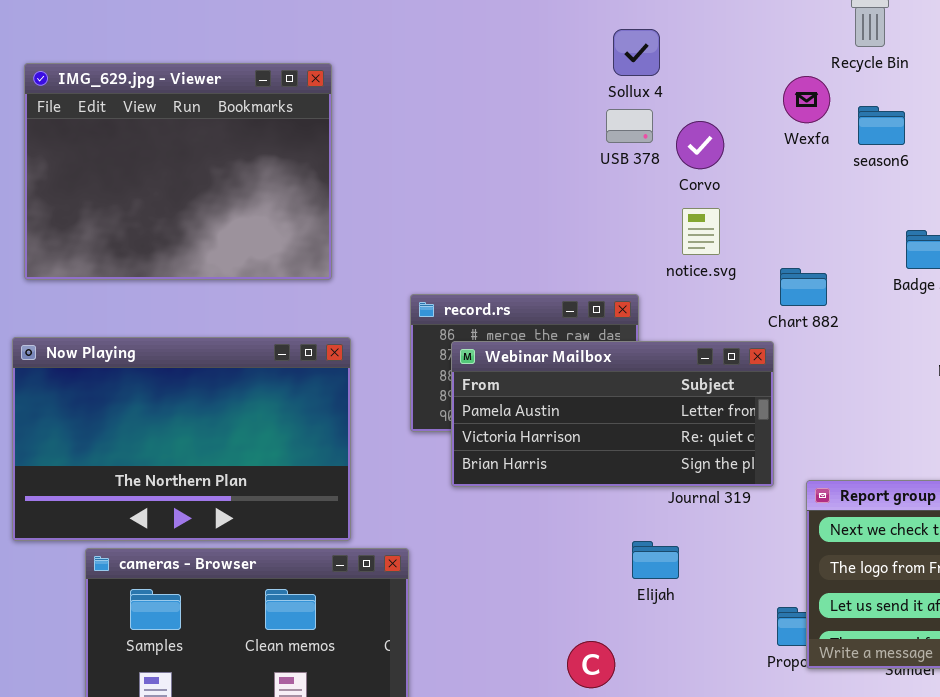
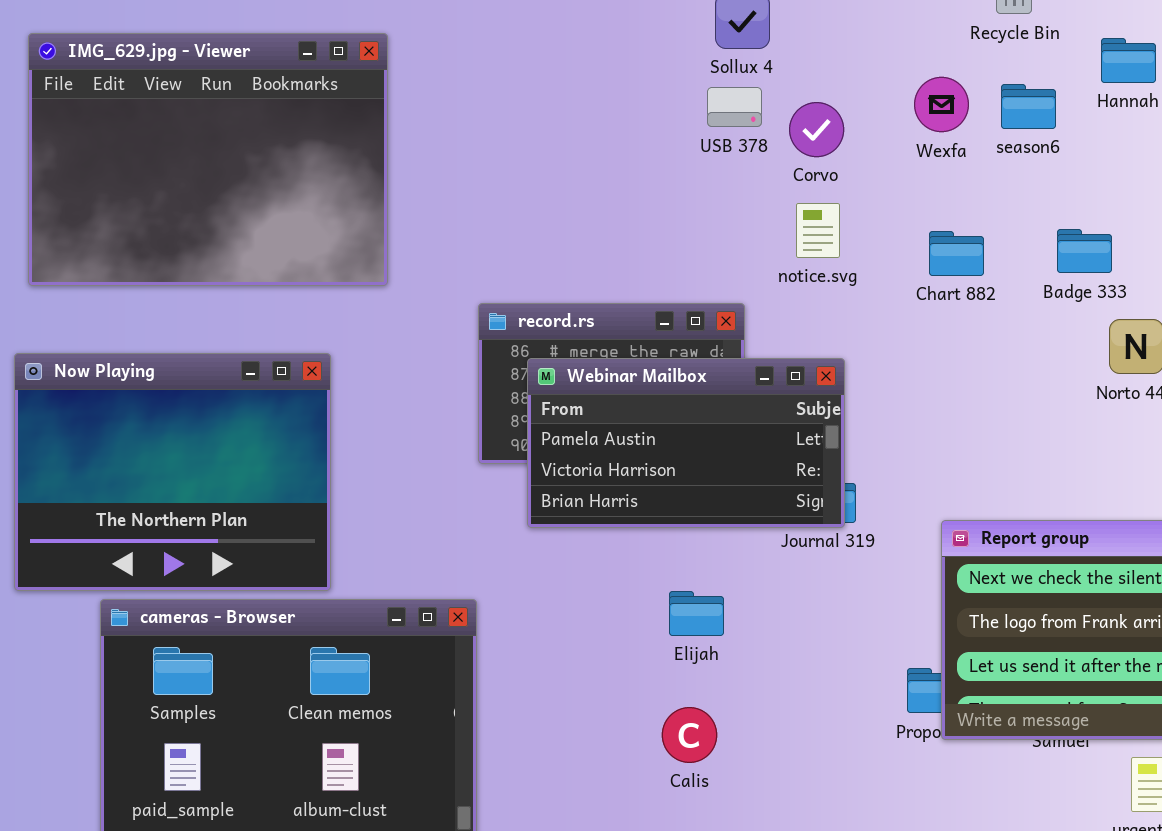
Wexfa: [783,76,830,123] -> [914,77,969,132], moved
Chart 882: [780,268,827,306] -> [929,231,984,276], moved
Now Playing: [12,337,351,541] -> [14,353,331,591], resized
Webinar Mailbox: [451,341,774,487] -> [527,358,845,528], resized
Elijah: [632,541,679,579] -> [669,591,724,636], moved

